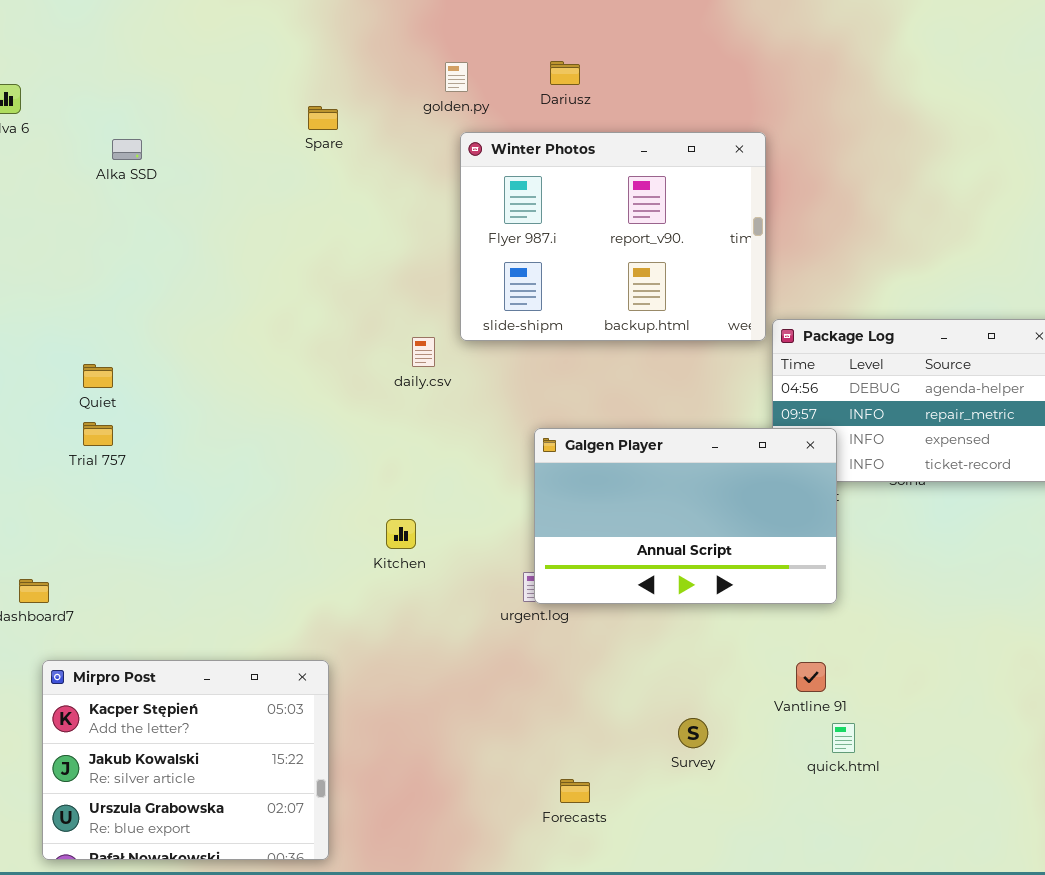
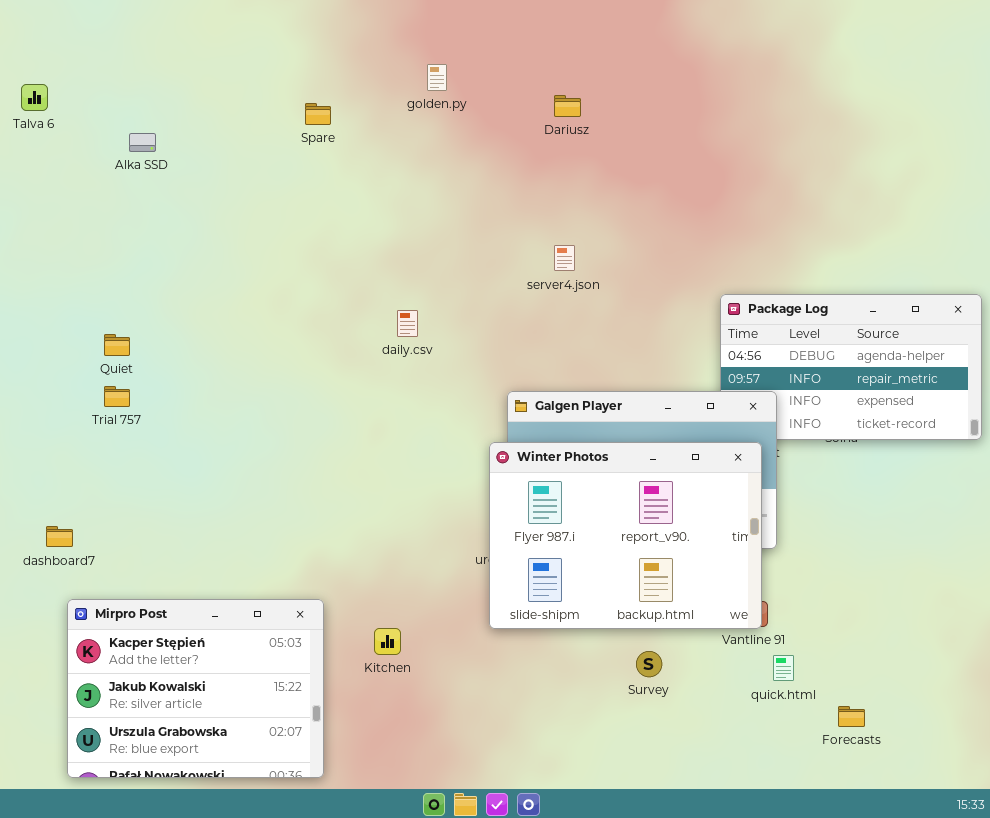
Dariusz: [550,61,580,85] -> [554,95,581,117], moved
Winter Photos: [460,132,766,341] -> [489,442,762,629], moved
Kitchen: [386,519,416,549] -> [374,628,401,655], moved
Forecasts: [560,779,590,803] -> [838,706,865,727], moved

